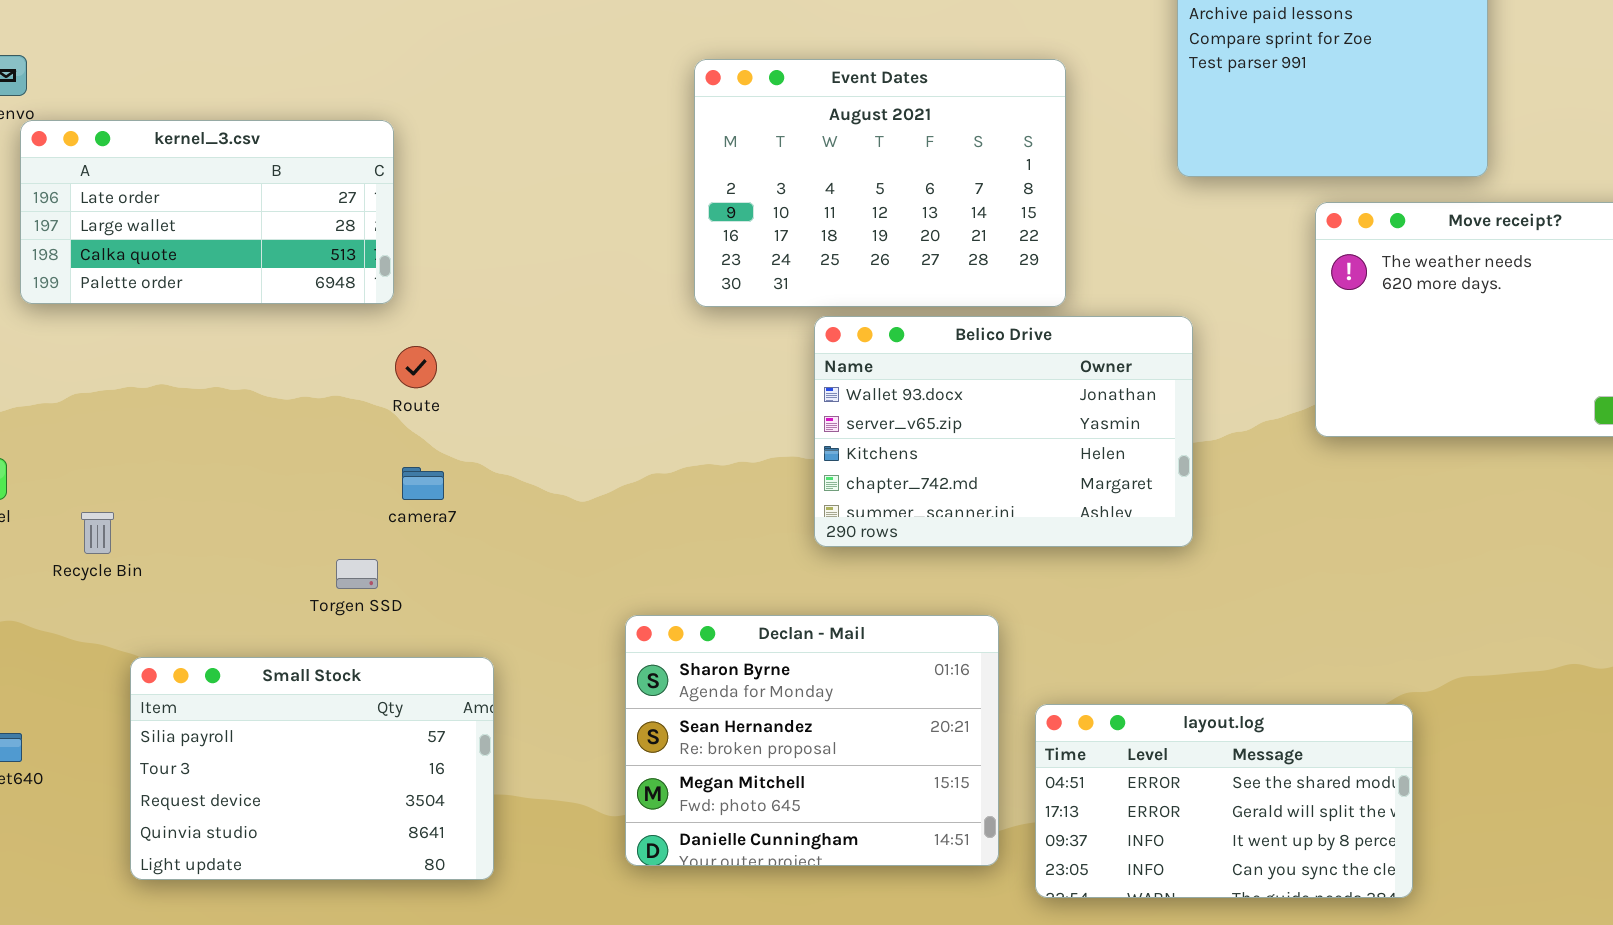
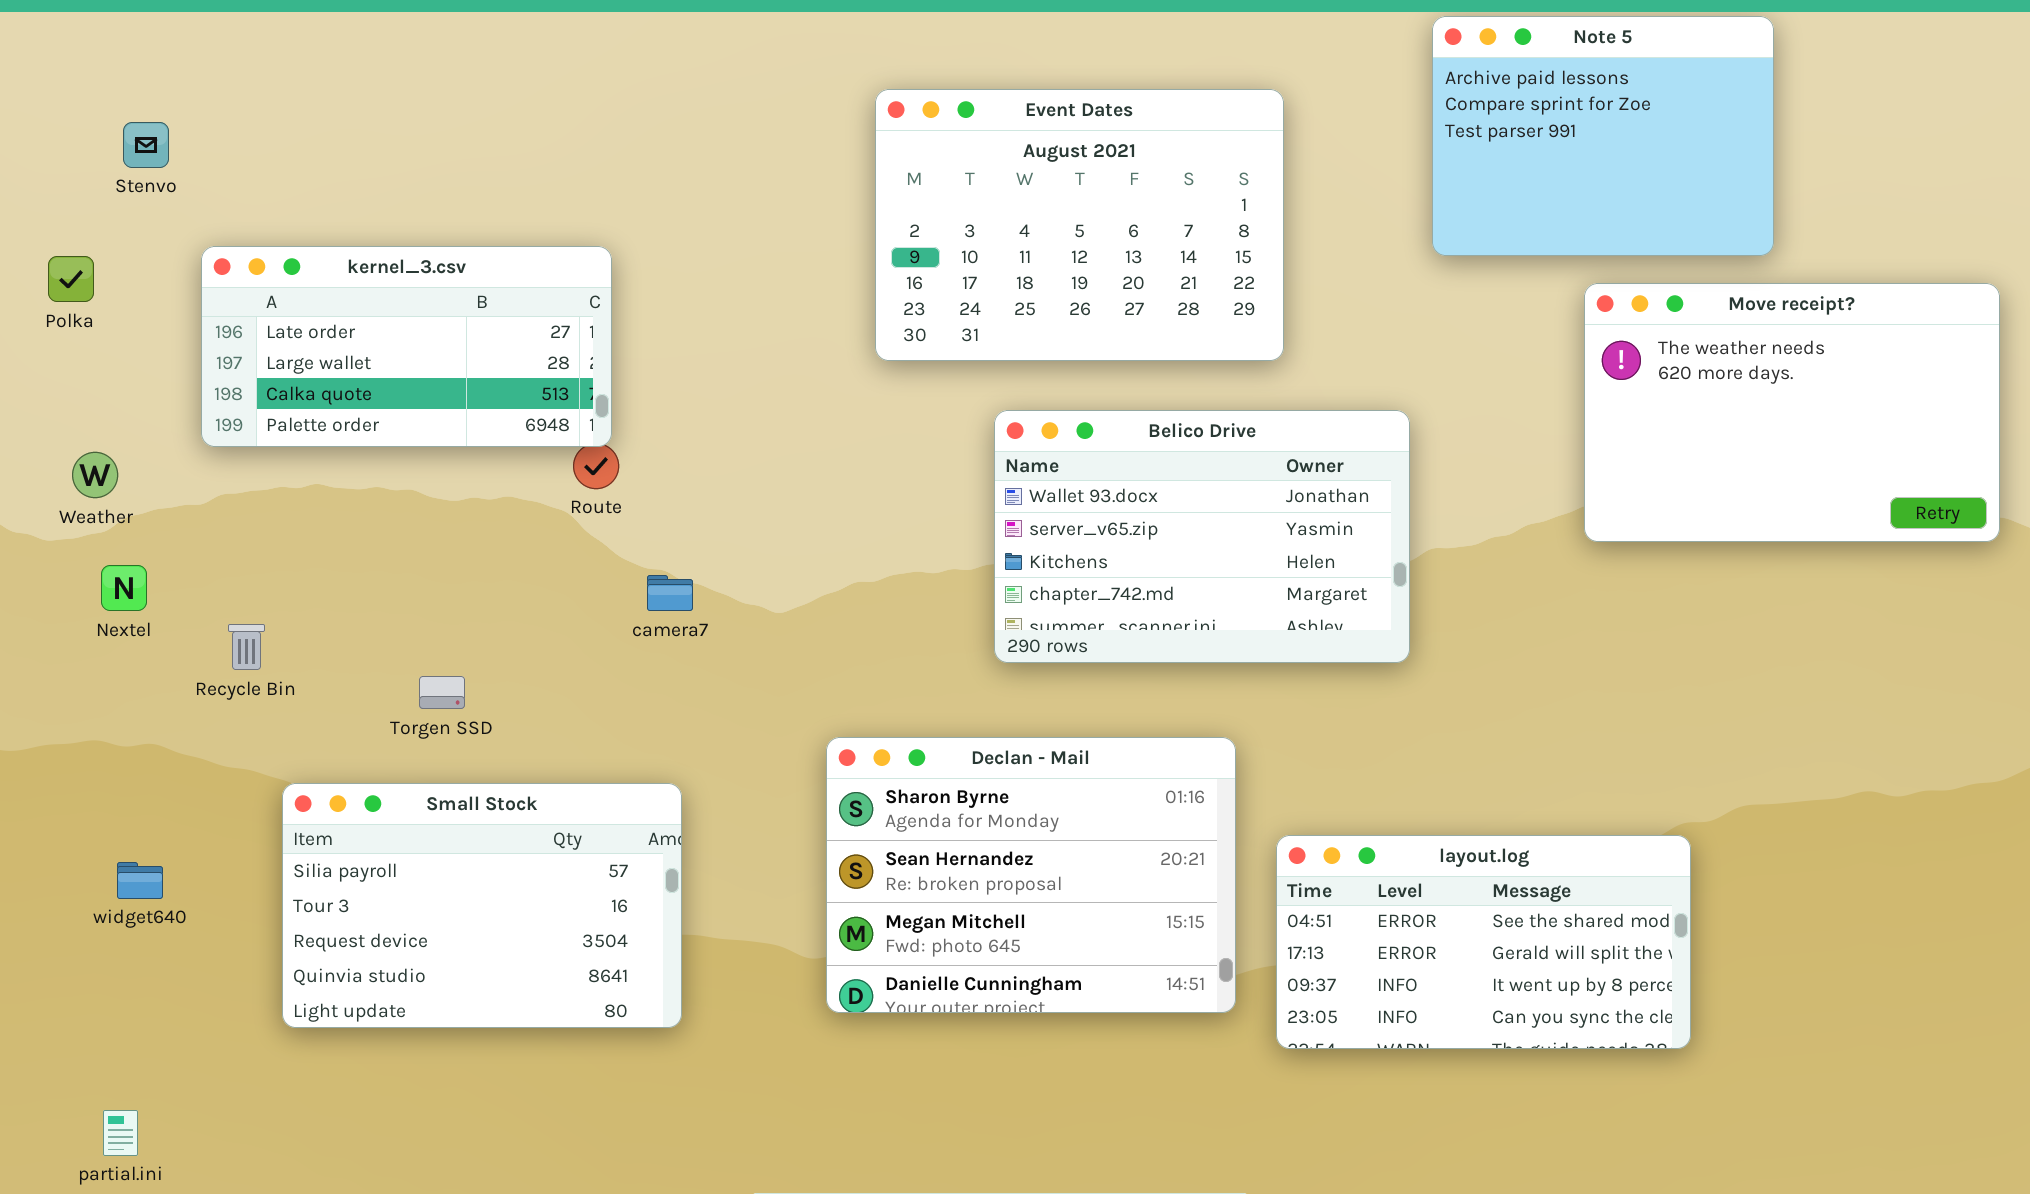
Event Dates: [694,59,1066,307] -> [875,89,1284,361], moved
kernel_3.csv: [20,120,394,304] -> [201,246,612,447], moved
Belico Drive: [814,316,1193,547] -> [994,410,1410,663], moved
camera7: [402,467,444,500] -> [647,575,693,611], moved
Torgen SSD: [336,559,378,589] -> [419,676,465,709], moved

